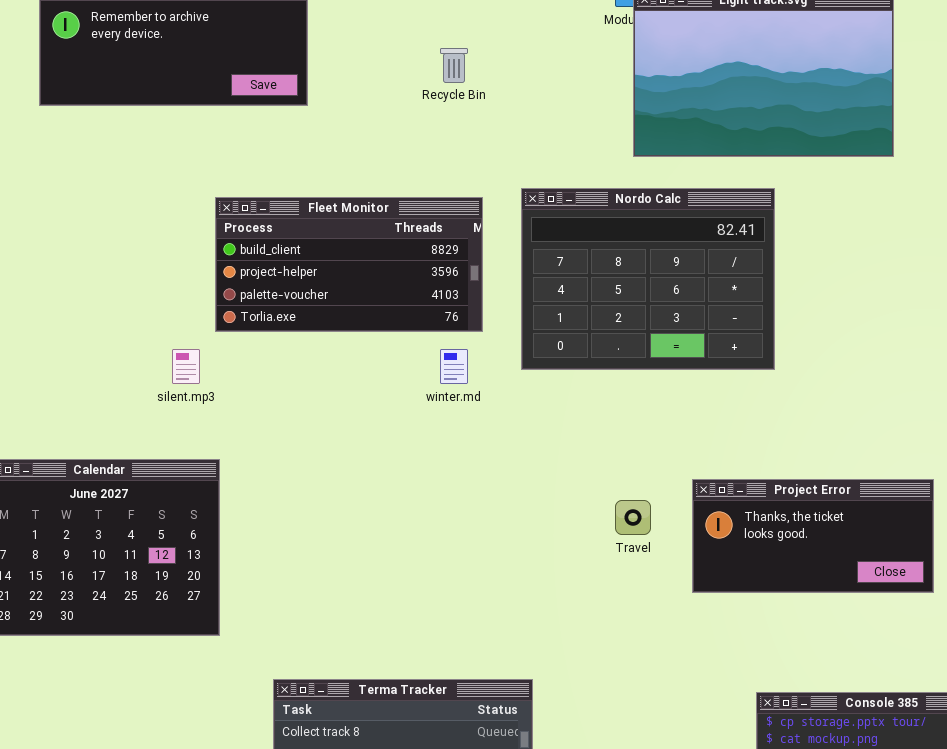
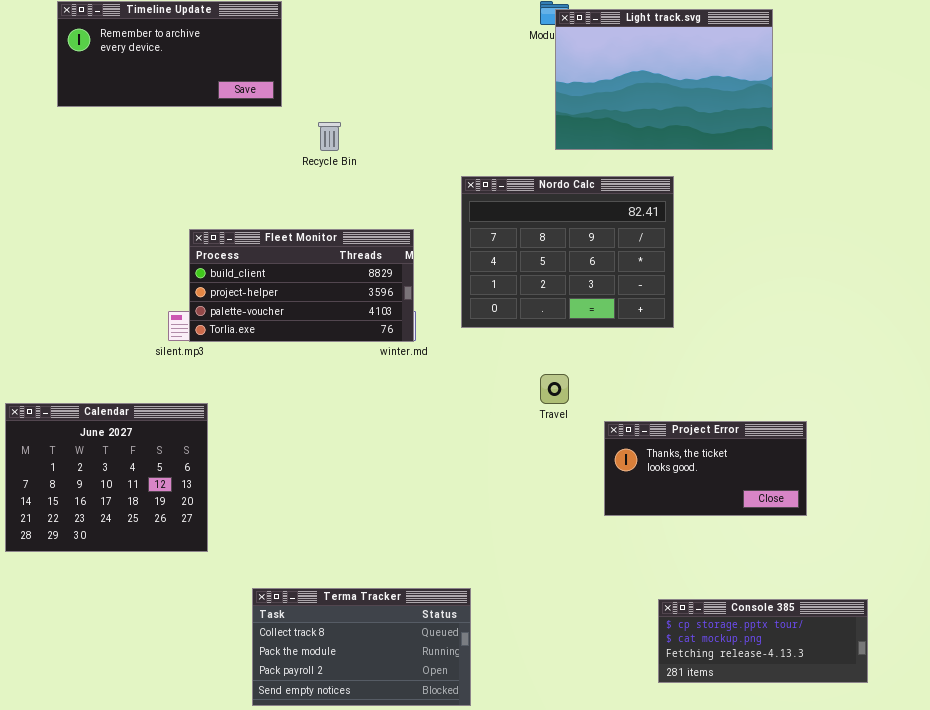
Recycle Bin: [440,48,468,83] -> [318,122,341,151], moved
Fleet Monitor: [215,197,483,332] -> [189,229,414,342], moved
Travel: [615,500,651,535] -> [540,374,569,404], moved

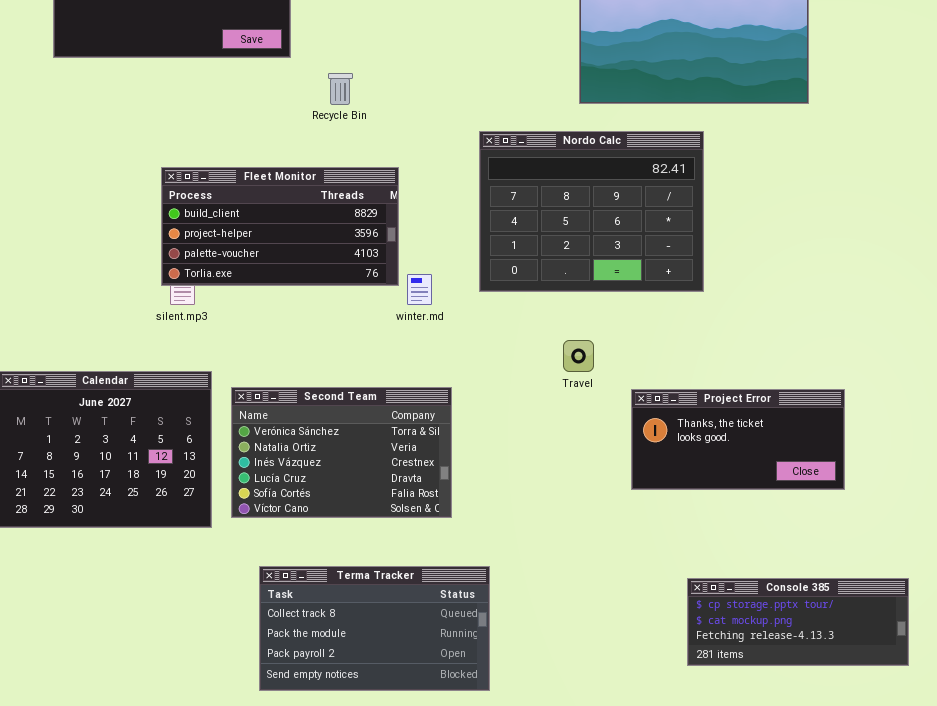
Fleet Monitor: [189,229,414,342] -> [161,167,399,286], moved
Second Team: none -> [231,387,452,518], opened

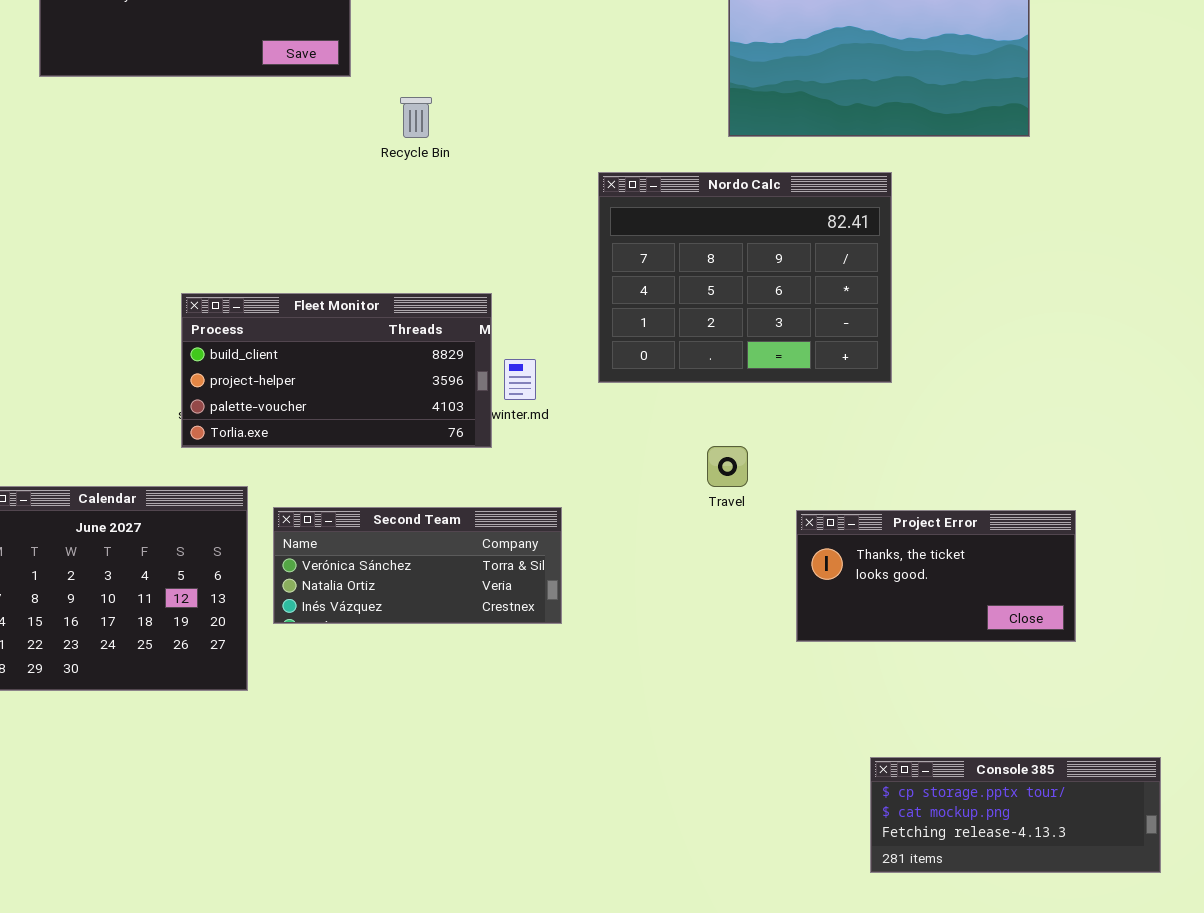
Fleet Monitor: [161,167,399,286] -> [181,293,492,448], moved
Second Team: [231,387,452,518] -> [273,507,562,624], resized
Terma Tracker: [259,566,490,691] -> none, closed

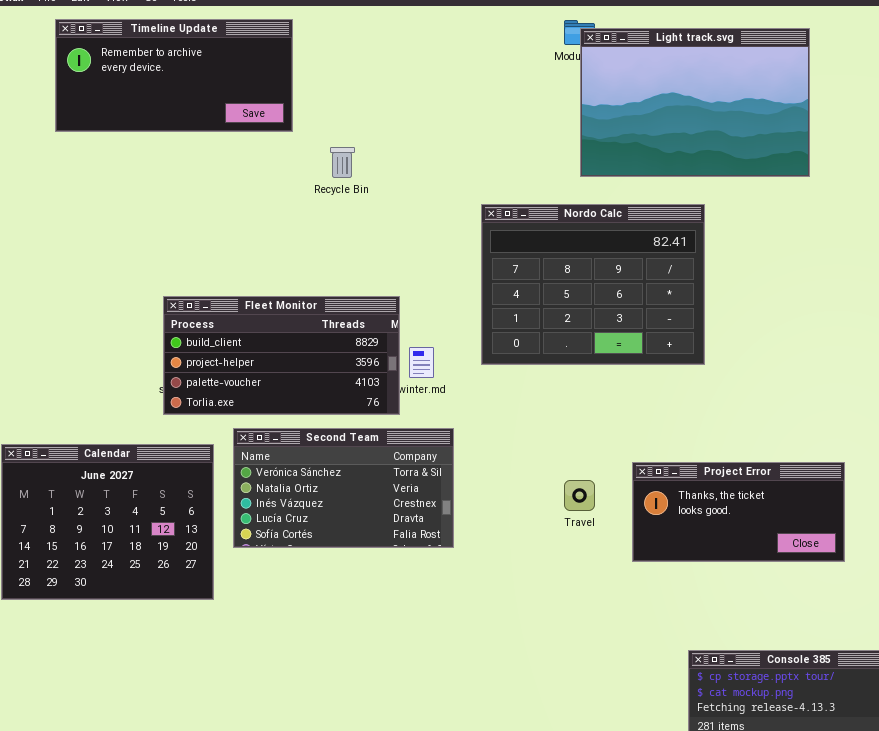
Travel: [707,446,748,487] -> [564,480,595,511], moved
Second Team: [273,507,562,624] -> [233,428,454,548], resized

